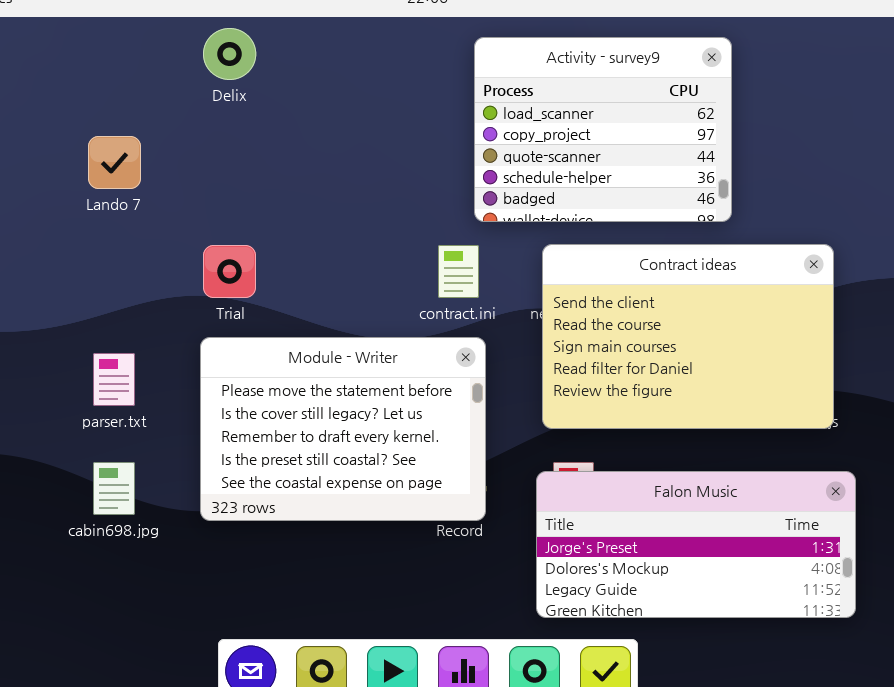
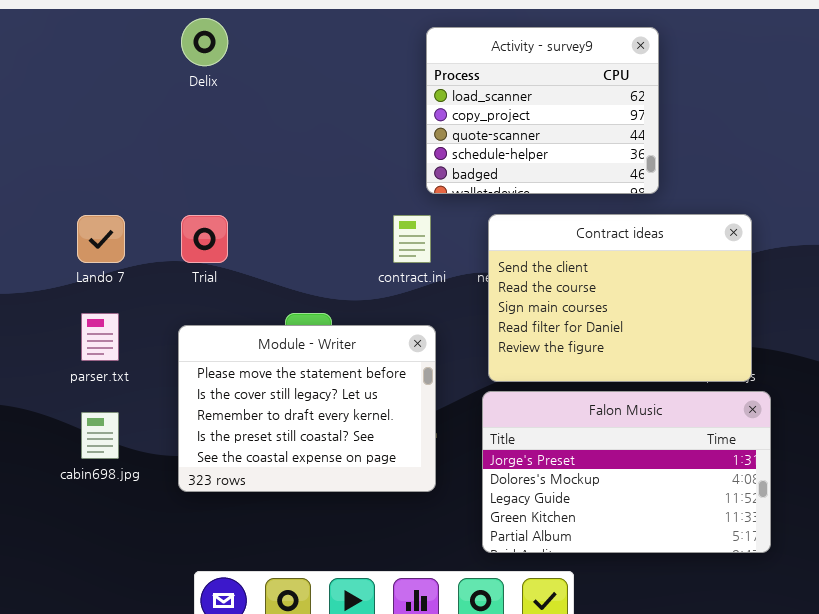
Lando 7: [88,136,141,189] -> [77,215,125,263], moved
Module - Writer: [200,337,486,521] -> [178,325,436,492], moved
Falon Music: [536,471,856,618] -> [482,391,771,553], resized

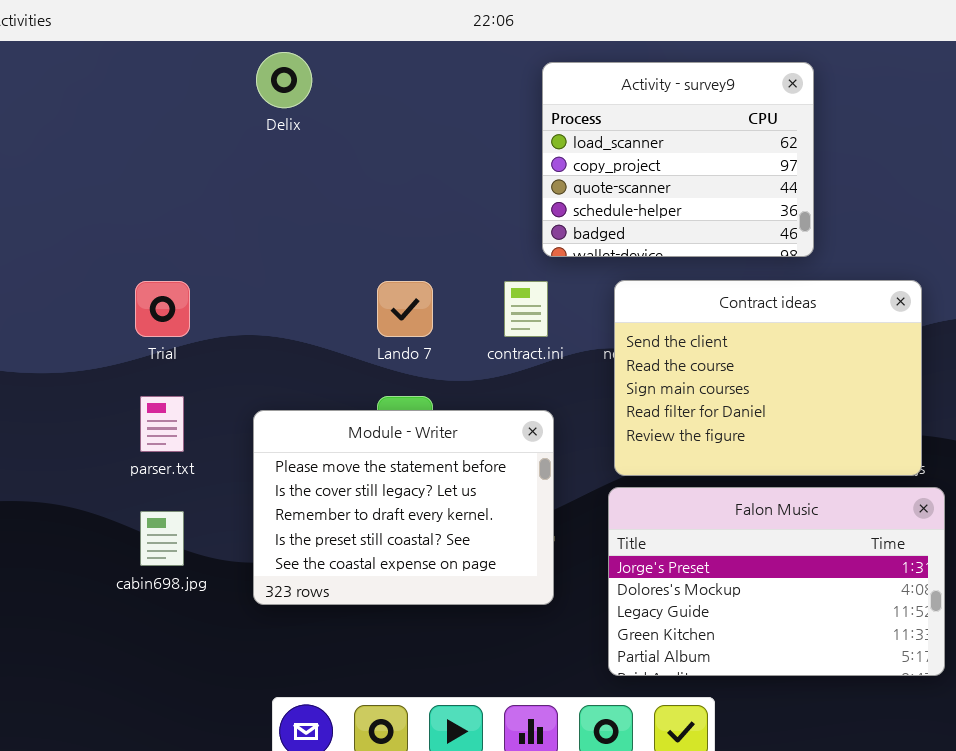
Lando 7: [77,215,125,263] -> [377,281,433,337], moved
Trial: [181,215,228,263] -> [135,281,190,337], moved

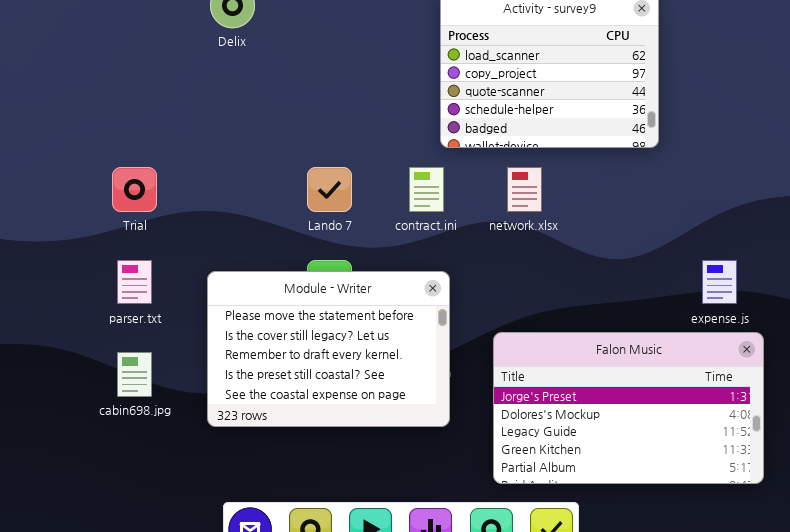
Contract ideas: [614,280,922,476] -> none, closed

